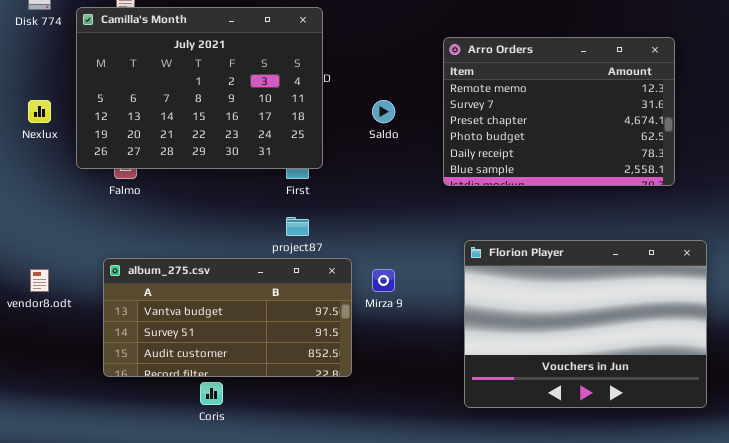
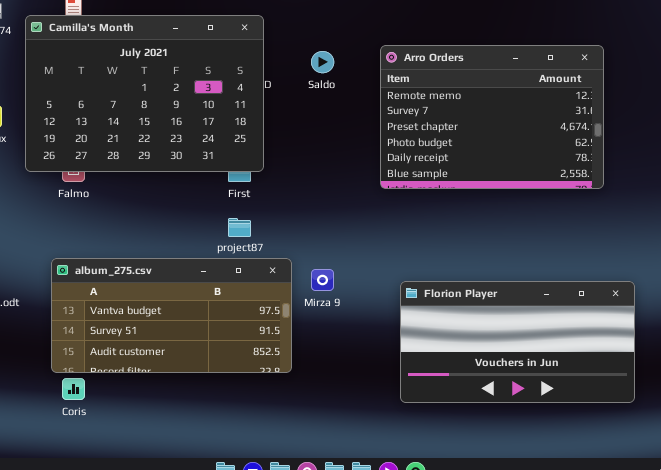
Saldo: [372,100,395,123] -> [311,51,334,73], moved
Florion Player: [464,240,707,408] -> [400,281,635,403], resized
Coris: [200,382,223,405] -> [62,378,85,400], moved

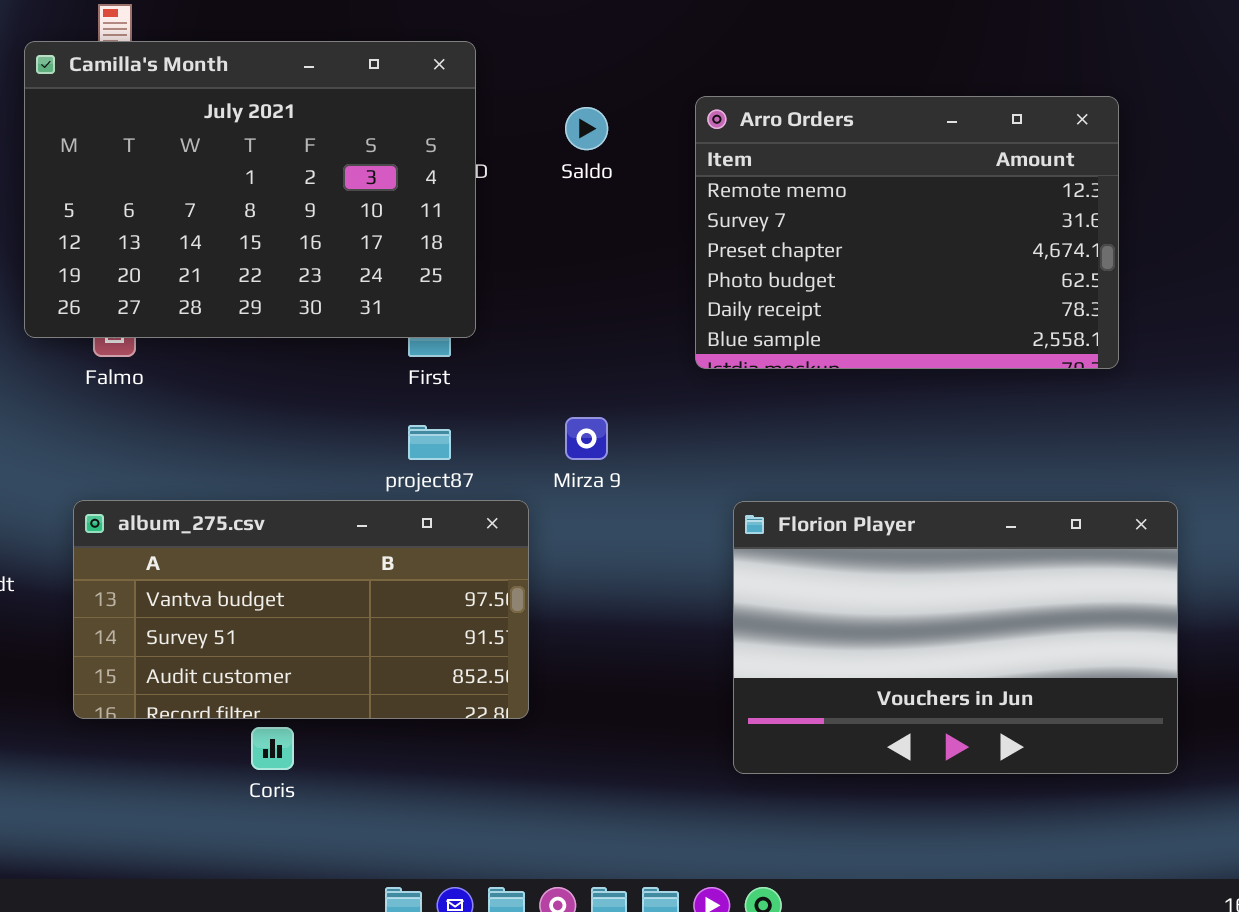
Mirza 9: [311,269,334,291] -> [565,417,608,460], moved
Florion Player: [400,281,635,403] -> [733,501,1178,774], resized
Coris: [62,378,85,400] -> [251,727,294,770], moved

